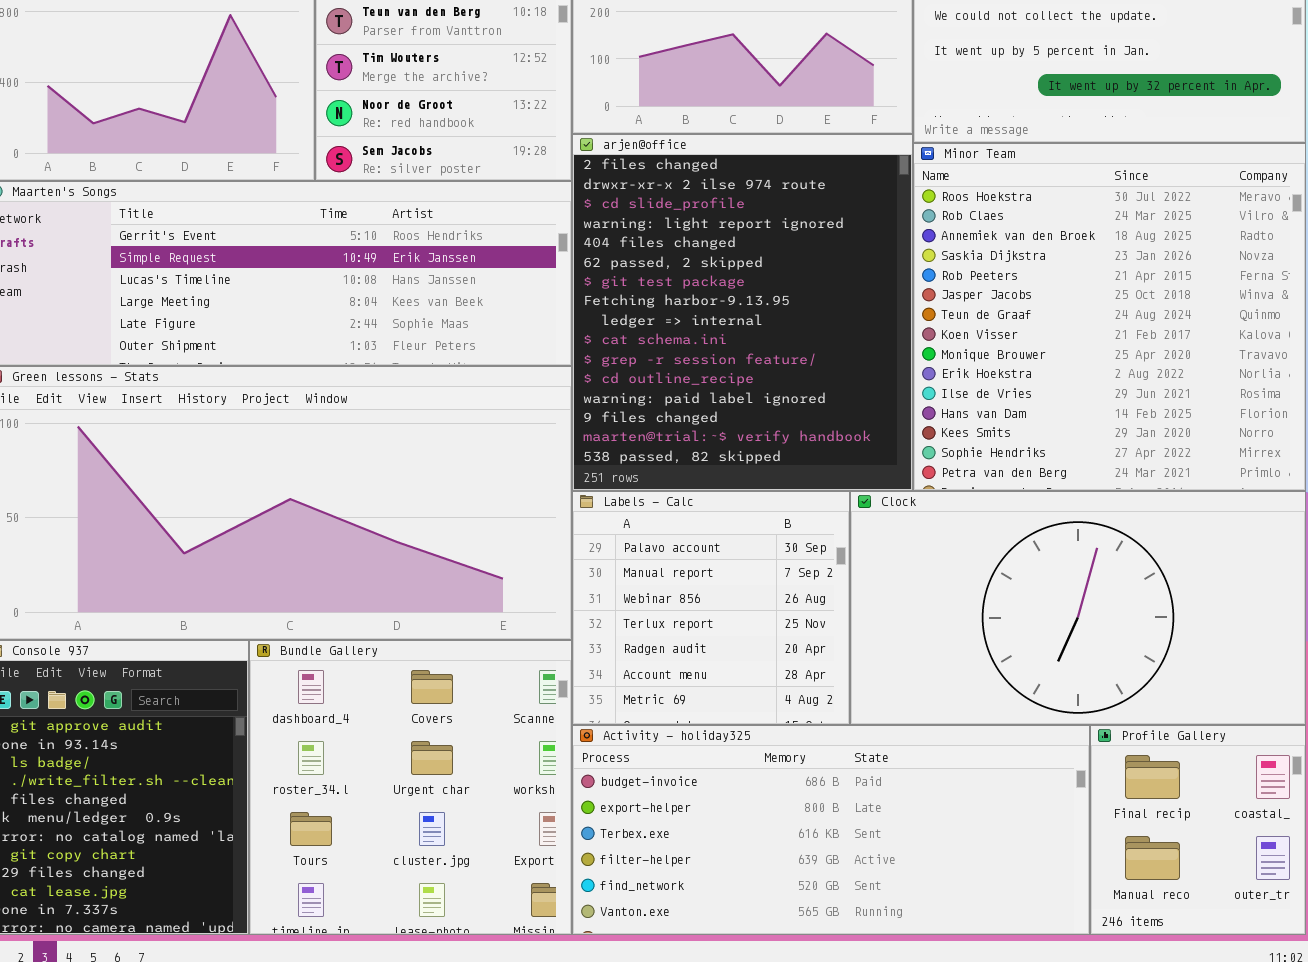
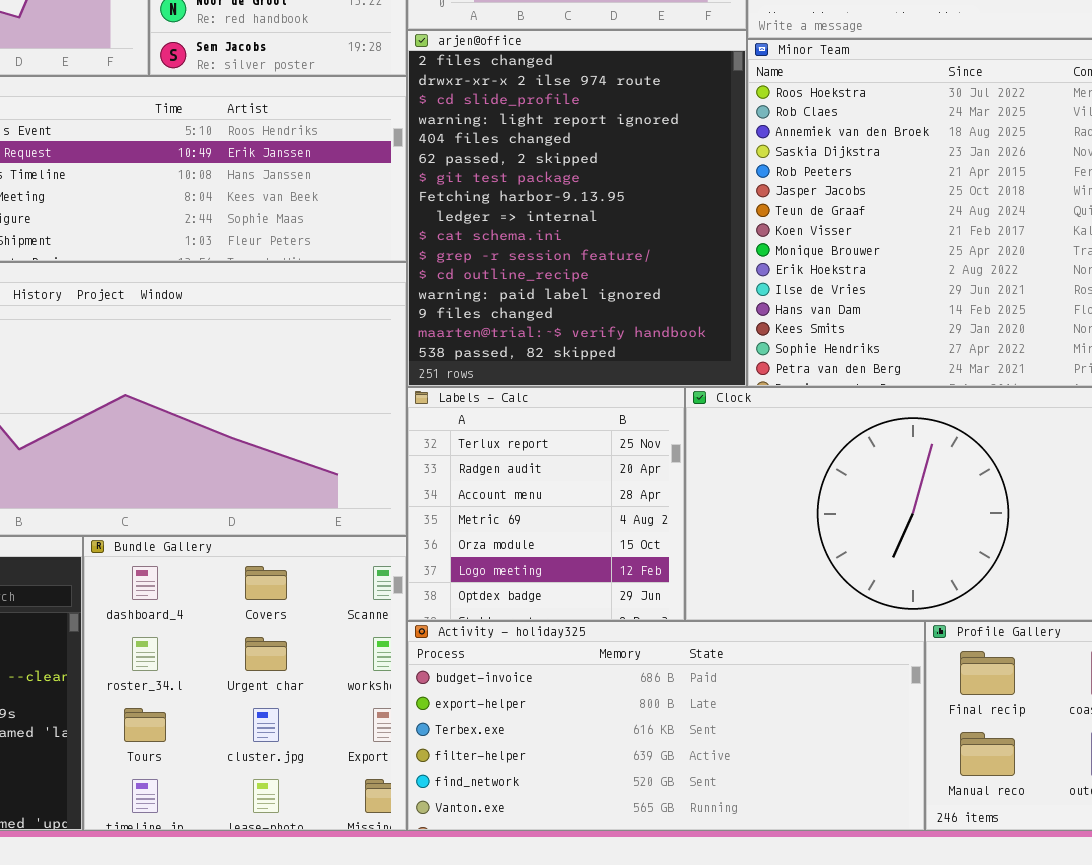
Labels - Calc: [572,491,850,725] -> [407,387,685,621], scrolled down 3 rows

